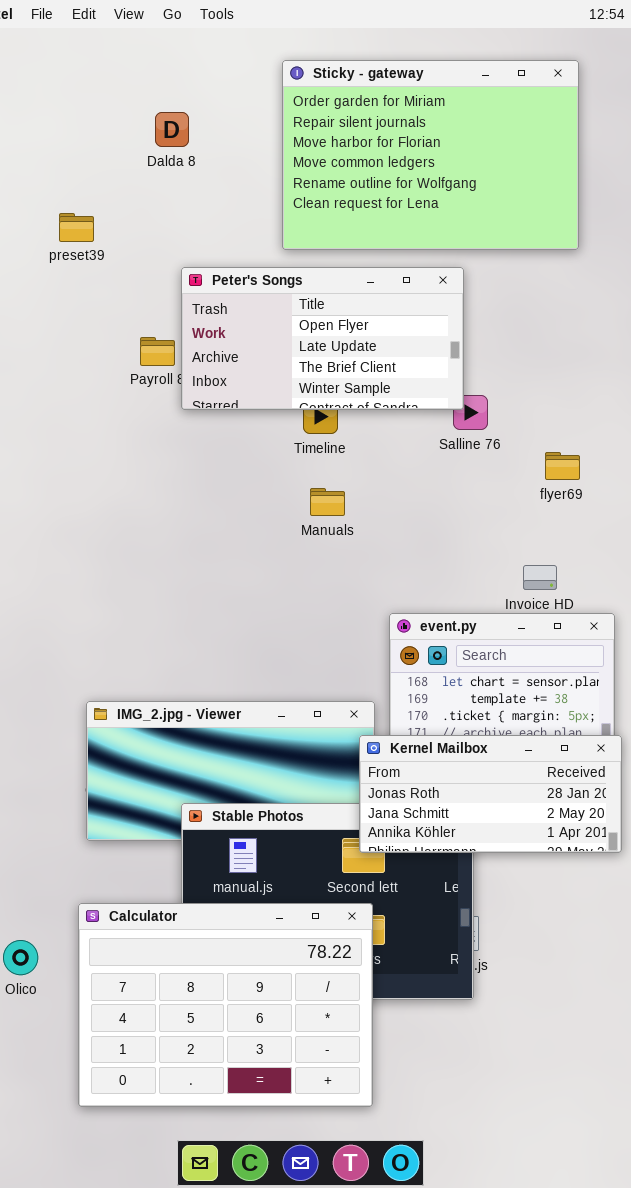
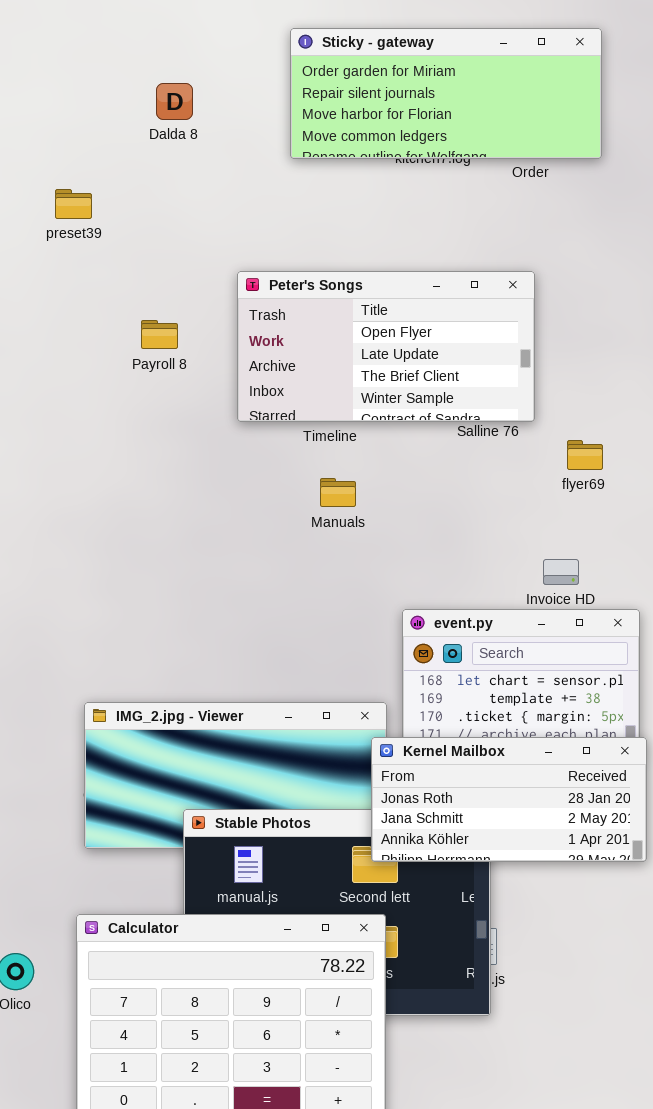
Sticky - gateway: [282,60,579,250] -> [290,28,602,159], resized
Peter's Songs: [181,267,464,410] -> [237,271,535,422], moved

